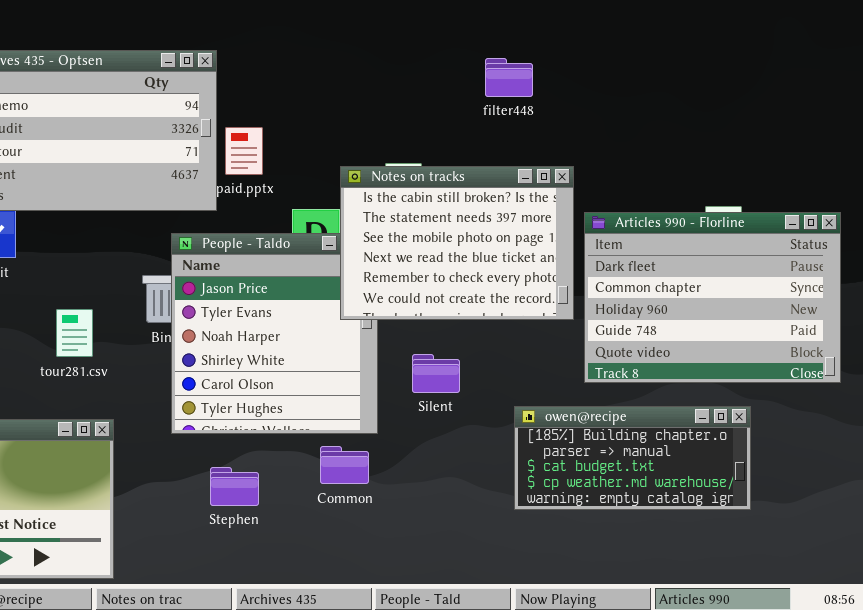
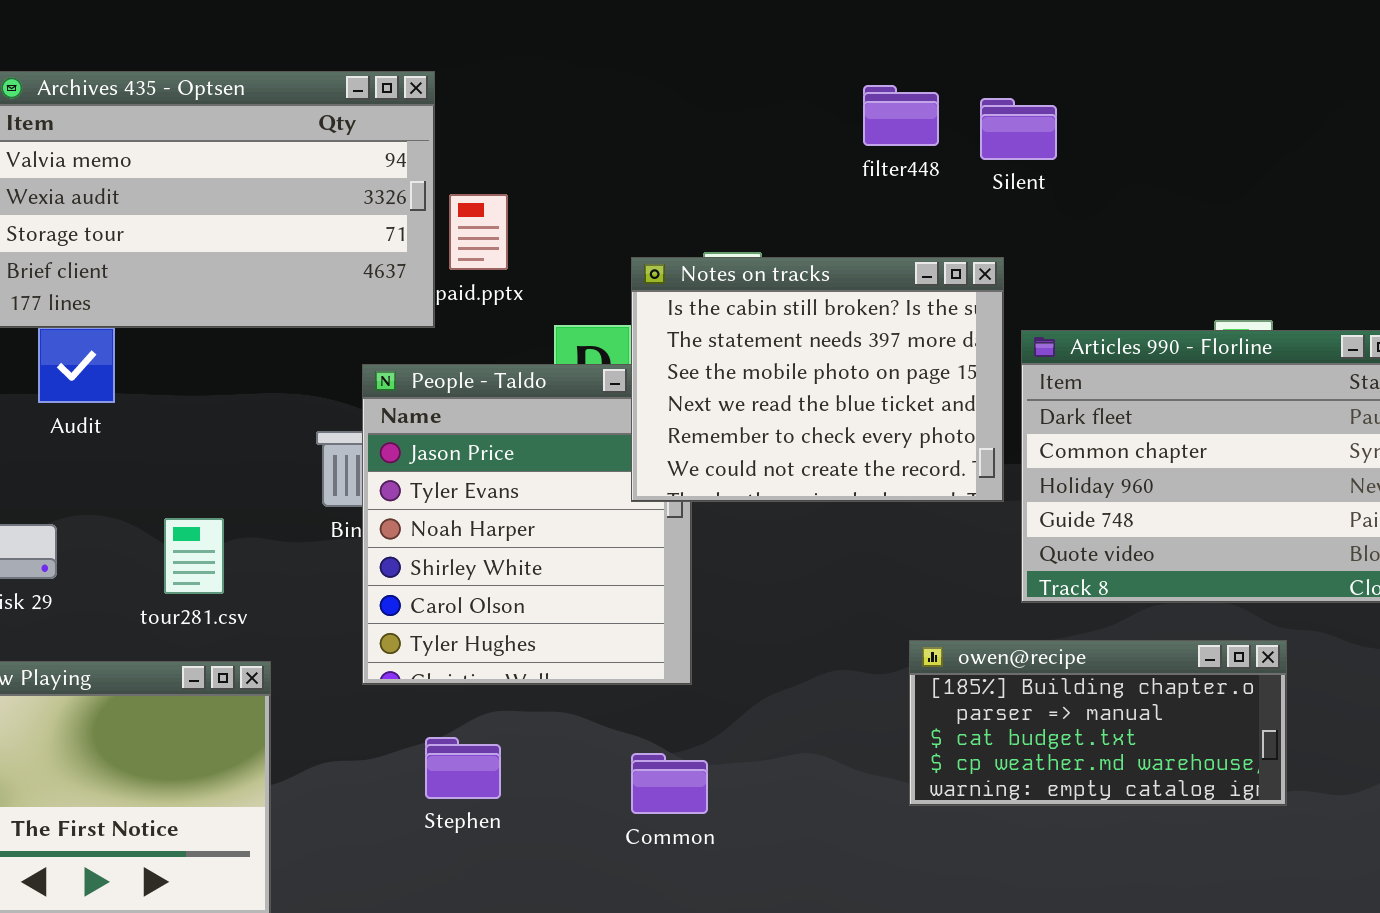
tour281.csv: [56,309,93,357] -> [164,518,224,594], moved
Silent: [412,354,460,393] -> [980,98,1057,160], moved
Common: [320,446,369,484] -> [631,753,708,814], moved

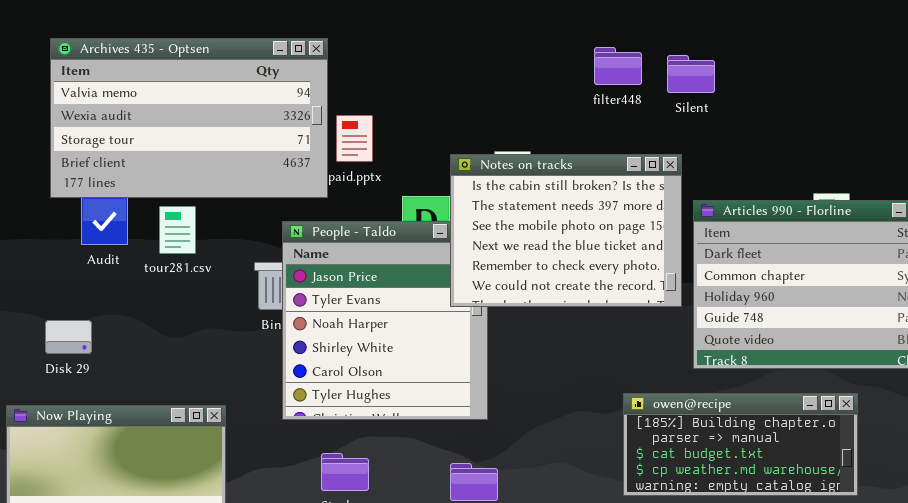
tour281.csv: [164,518,224,594] -> [159,206,196,254], moved

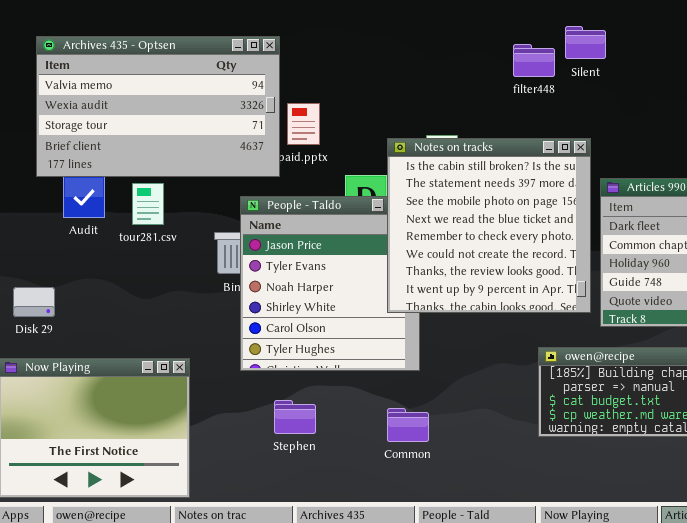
Silent: [667,55,715,93] -> [565,26,606,59], moved
Notes on tracks: [450,154,682,307] -> [387,138,591,313], resized
Disk 29: [45,320,92,354] -> [13,287,55,317], moved

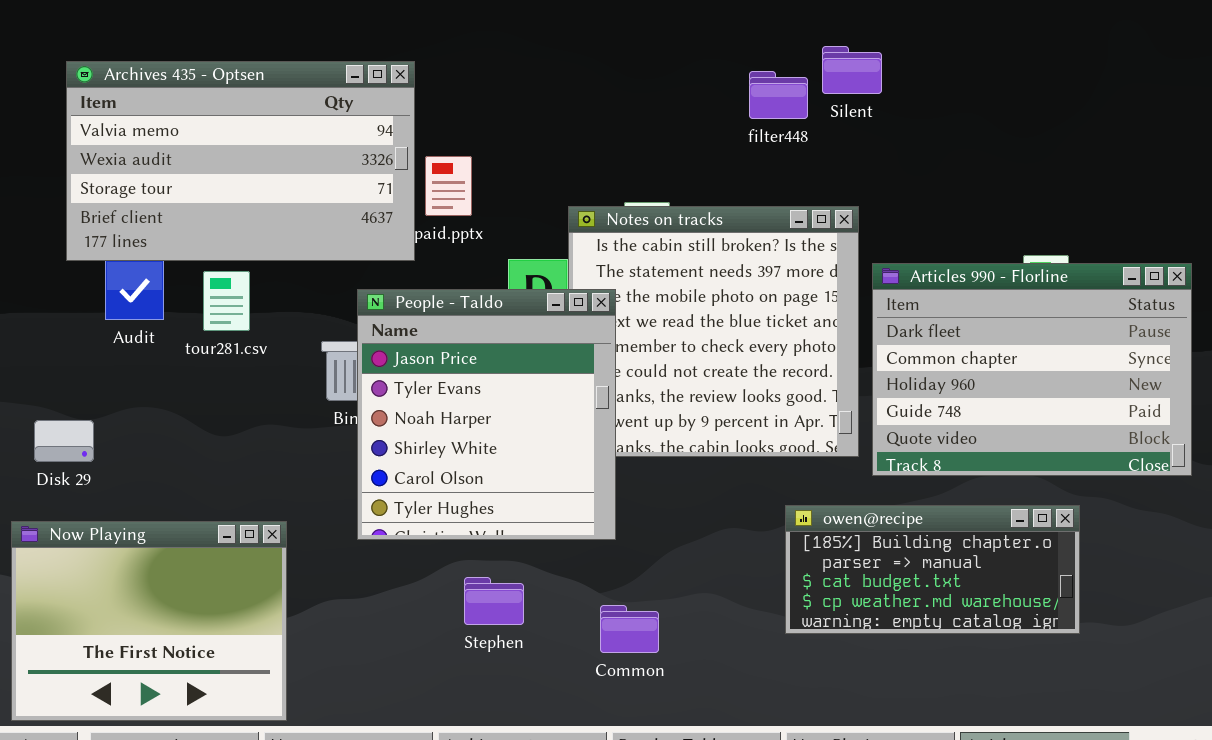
People - Taldo: [240,196,420,371] -> [357,289,616,540], raised
Stephen: [274,400,316,434] -> [464,577,524,625], moved
Common: [387,408,429,442] -> [600,605,659,653], moved

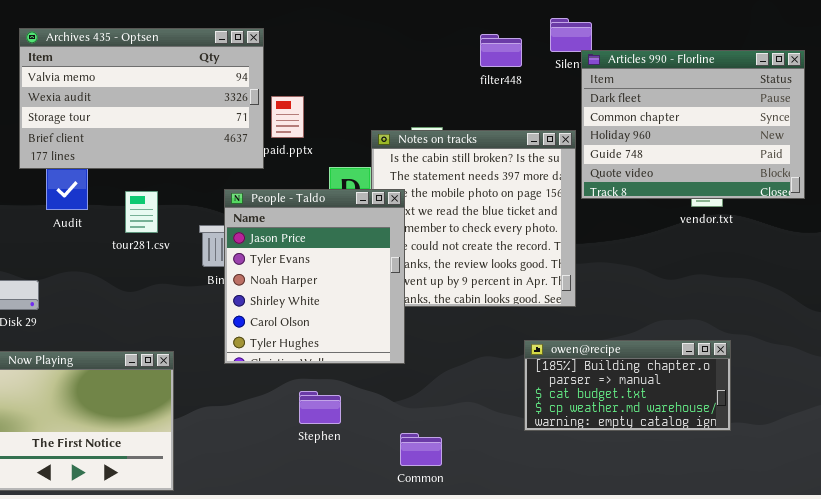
filter448: [749,71,808,119] -> [480,34,522,67], moved
Articles 990 - Florline: [872,263,1192,476] -> [581,50,805,199], moved
tour281.csv: [203,271,250,331] -> [125,191,158,233], moved
Common: [600,605,659,653] -> [400,433,442,466], moved

